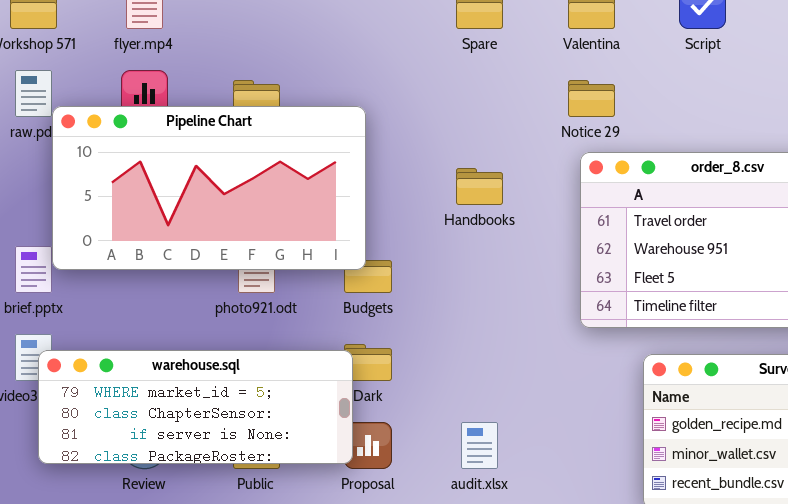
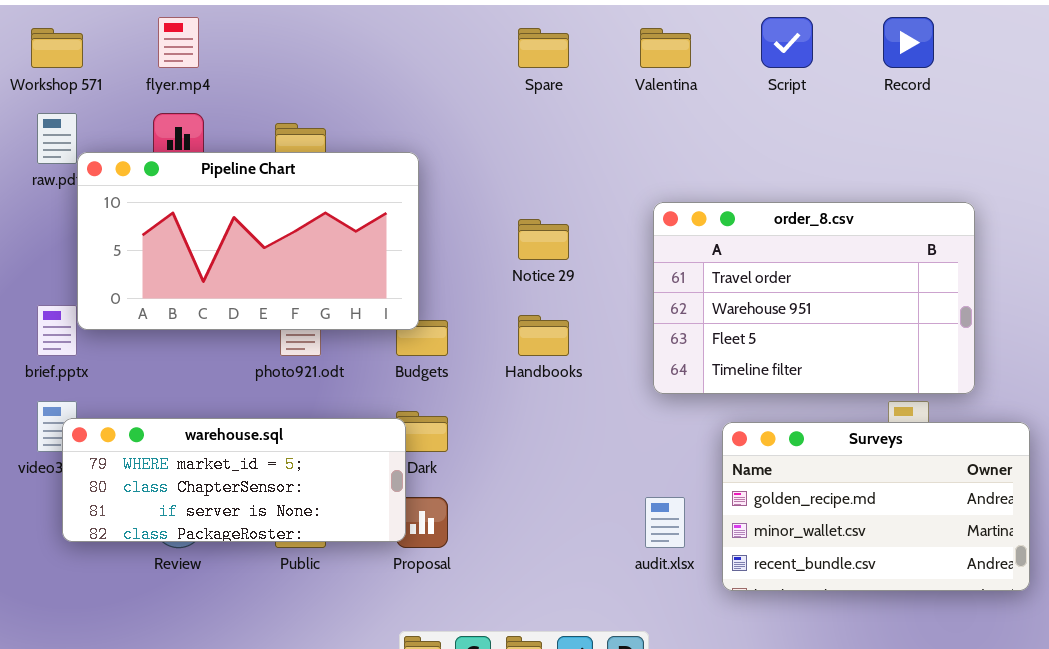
Notice 29: [568,80,615,117] -> [518,219,569,260], moved
Handbooks: [456,168,503,205] -> [518,315,569,356], moved
audit.xlsx: [461,422,498,469] -> [645,497,685,548], moved

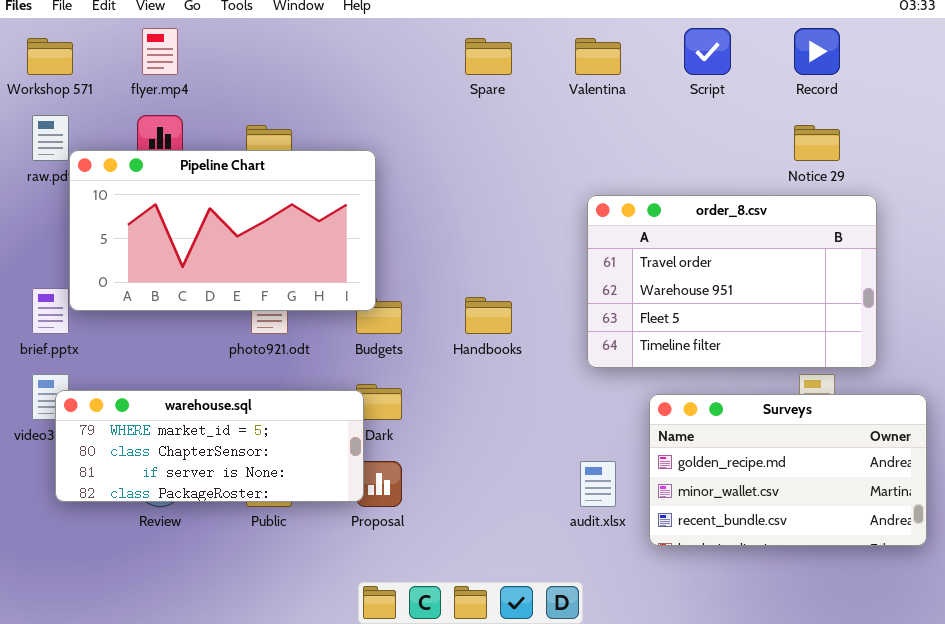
Notice 29: [518,219,569,260] -> [794,125,840,161], moved

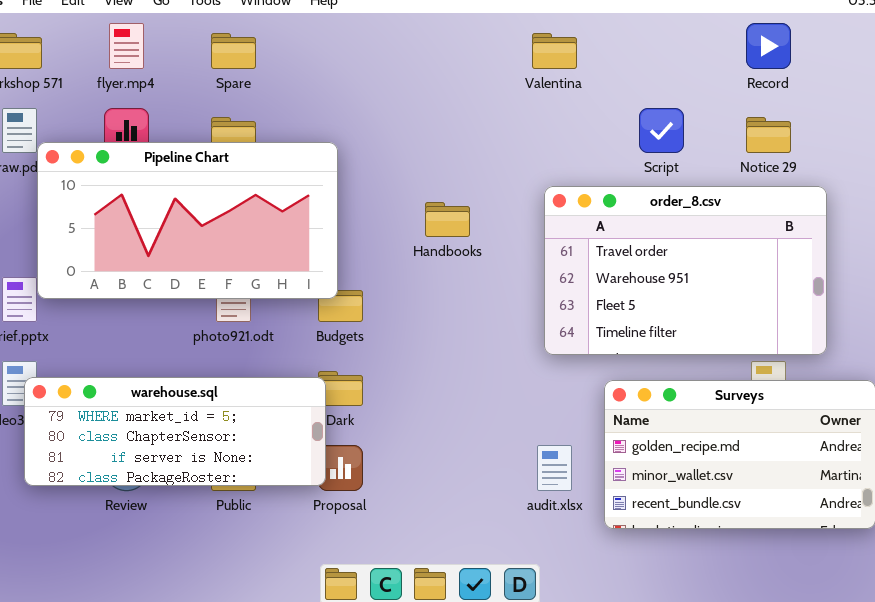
Script: [684,28,731,75] -> [639,108,684,153], moved
Spare: [465,38,512,75] -> [211,33,256,69], moved
Handbooks: [465,297,512,334] -> [425,202,470,237], moved

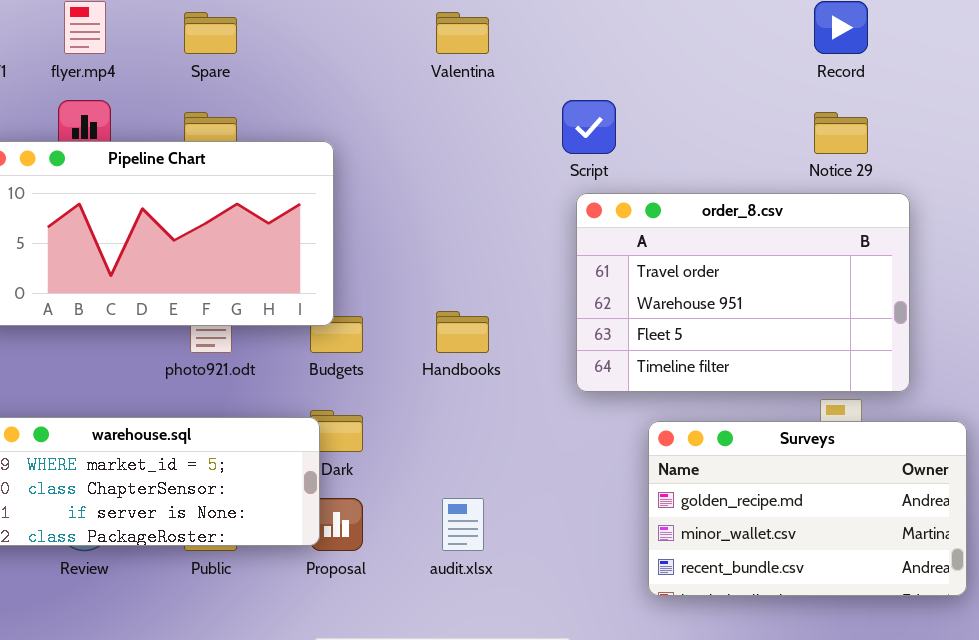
Valentina: [532,33,577,69] -> [436,12,489,54], moved
Script: [639,108,684,153] -> [562,100,616,154], moved
Handbooks: [425,202,470,237] -> [436,311,489,353], moved
audit.xlsx: [537,445,572,491] -> [442,498,484,551], moved

